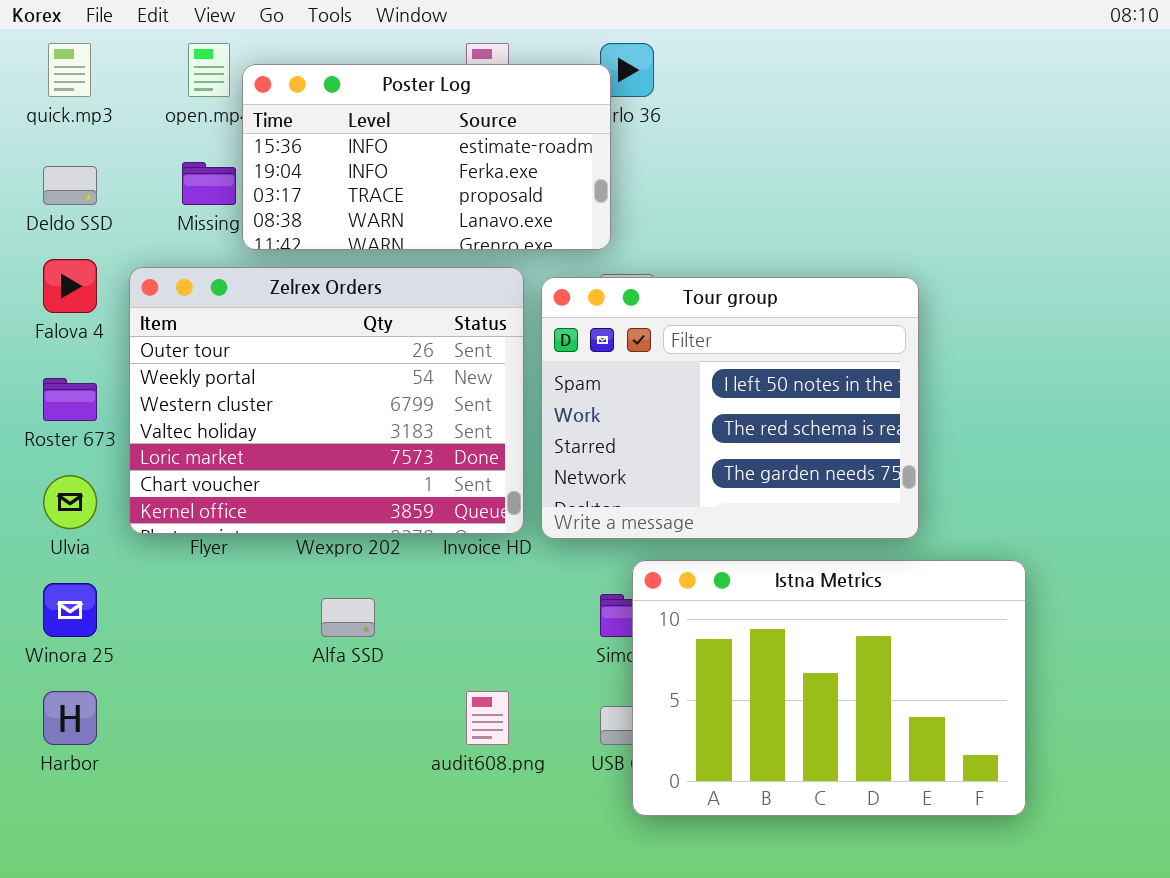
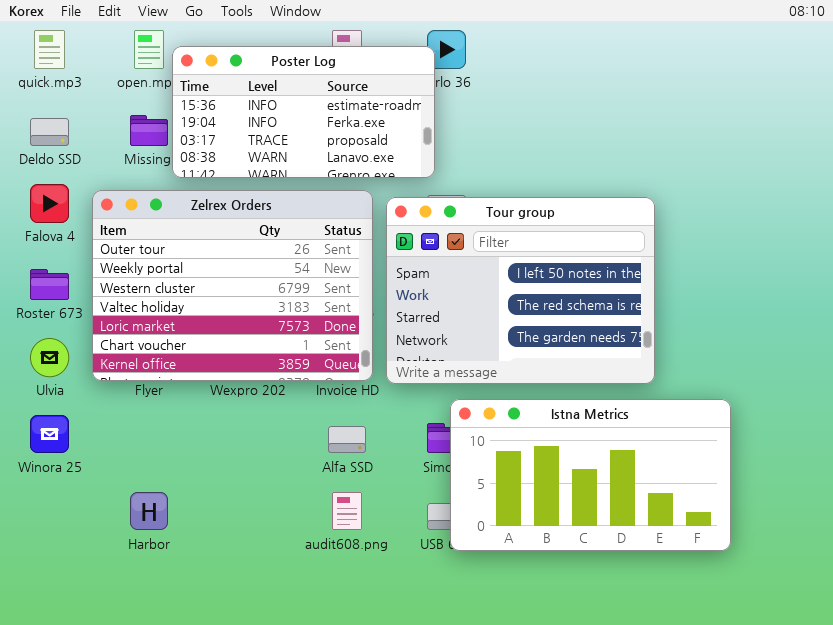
Istna Metrics: [632,560,1026,816] -> [450,399,731,551], resized
Alfa SSD: [321,598,375,637] -> [328,426,366,453], moved
Harbor: [43,691,97,745] -> [130,492,168,530], moved

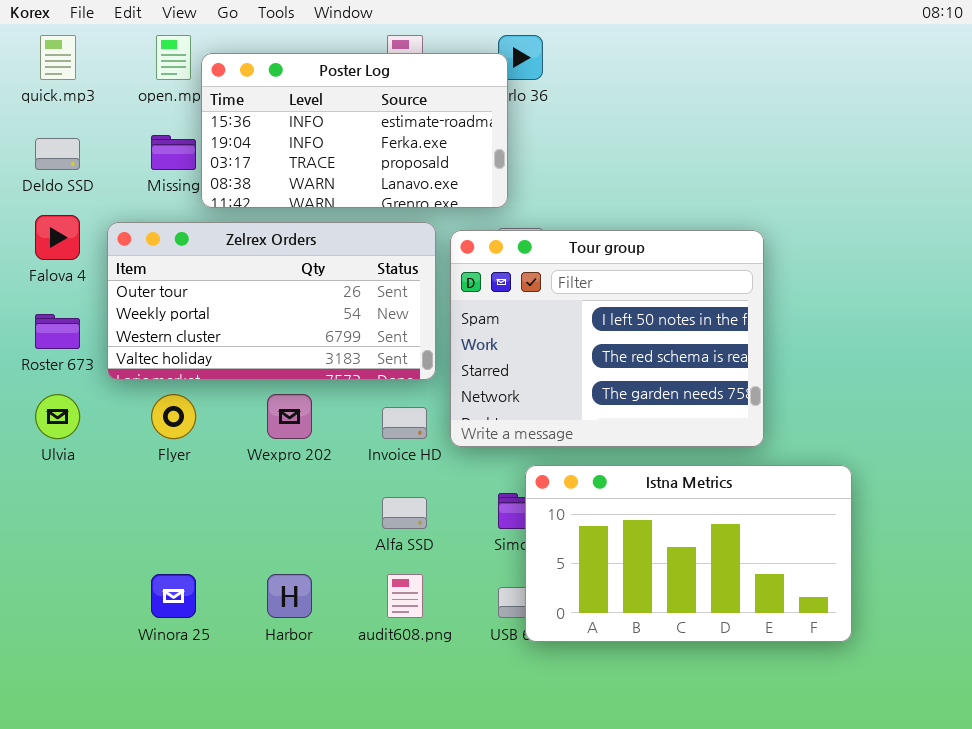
Zelrex Orders: [92,190,373,381] -> [107,222,436,380], resized
Winora 25: [30,415,69,453] -> [151,574,196,618], moved
Harbor: [130,492,168,530] -> [267,574,312,618], moved

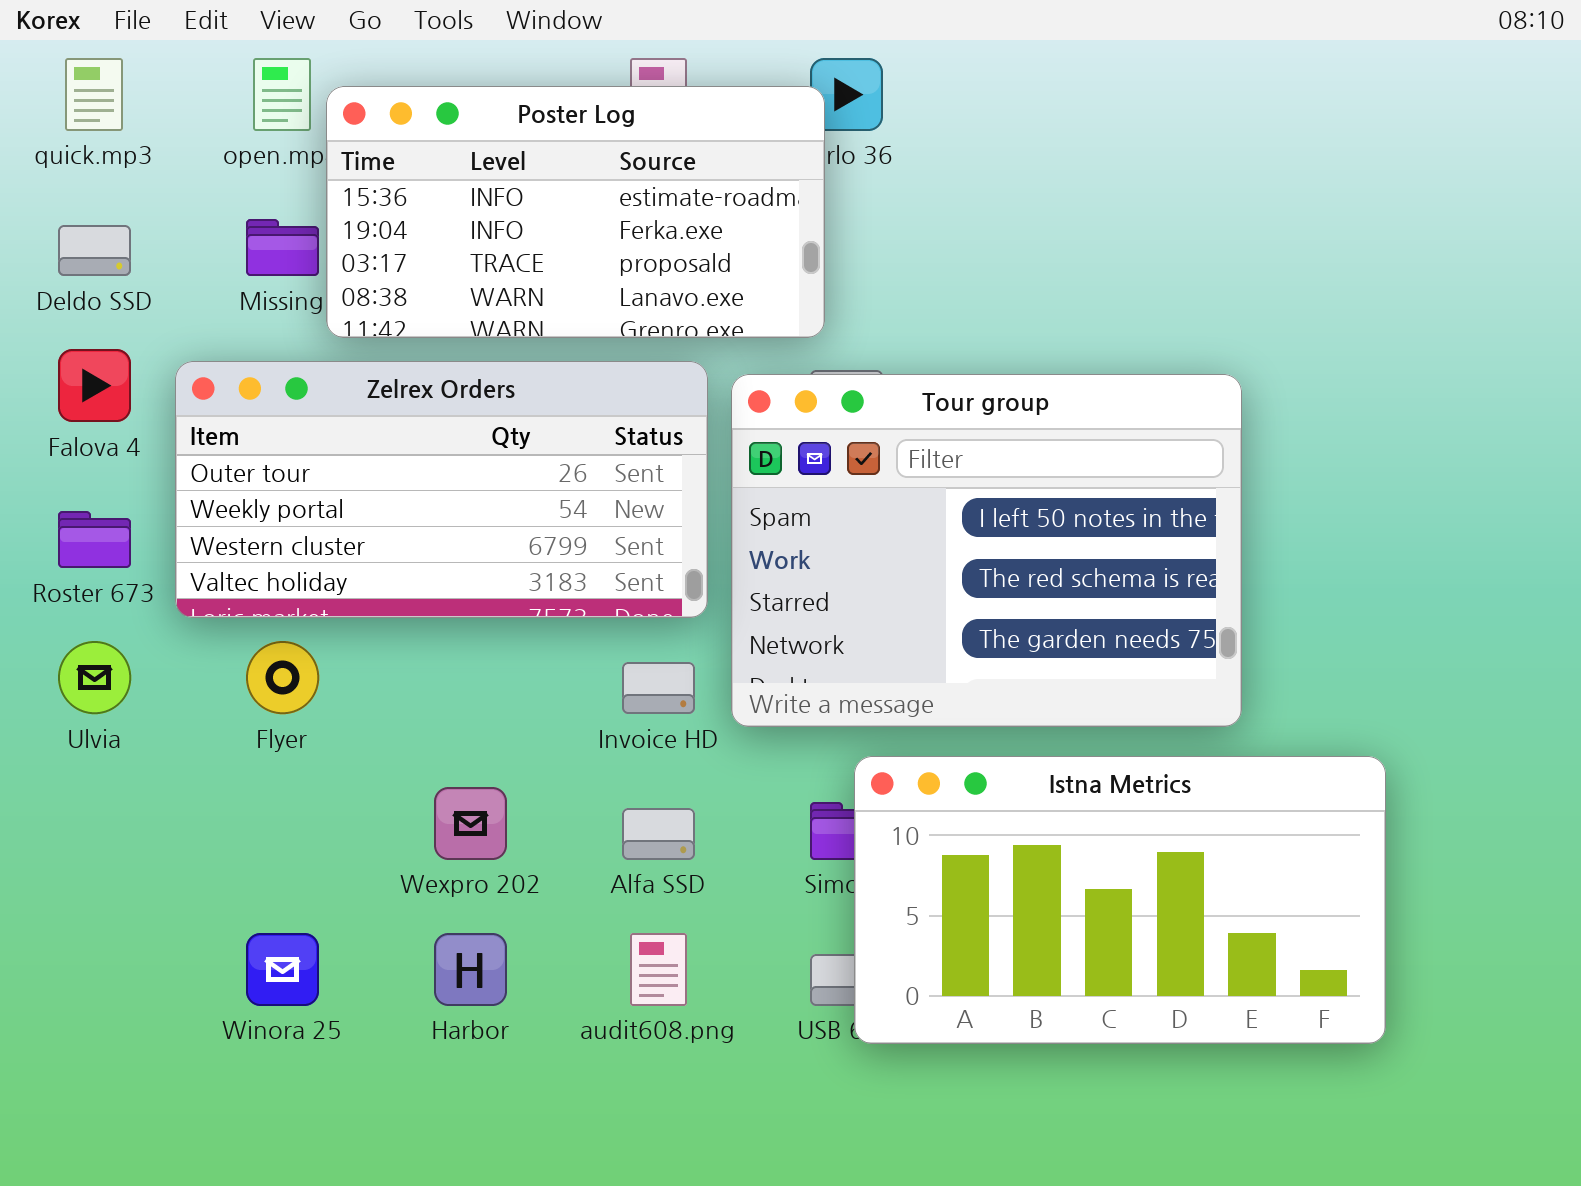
Wexpro 202: [267,394,312,439] -> [434,787,507,860], moved

